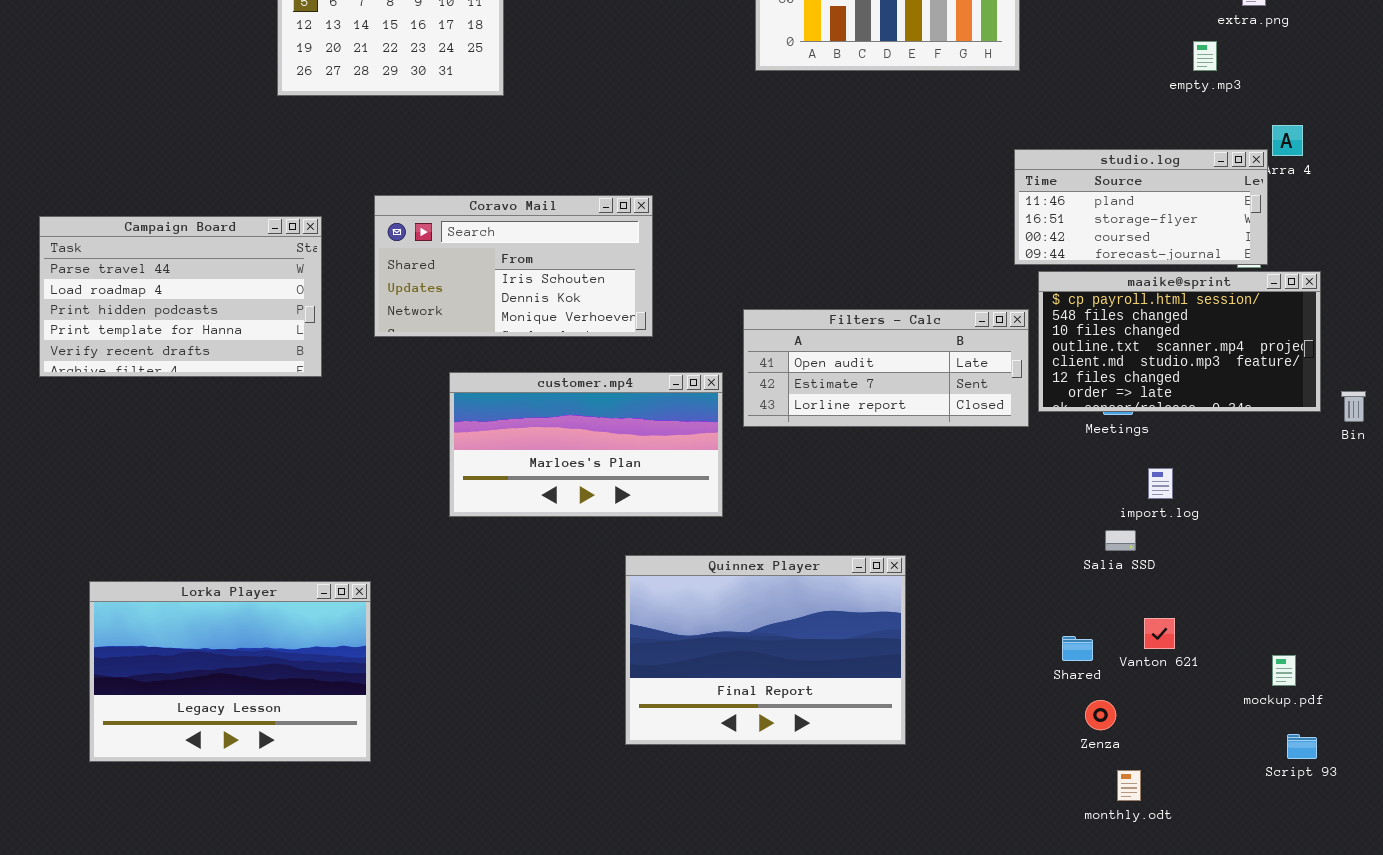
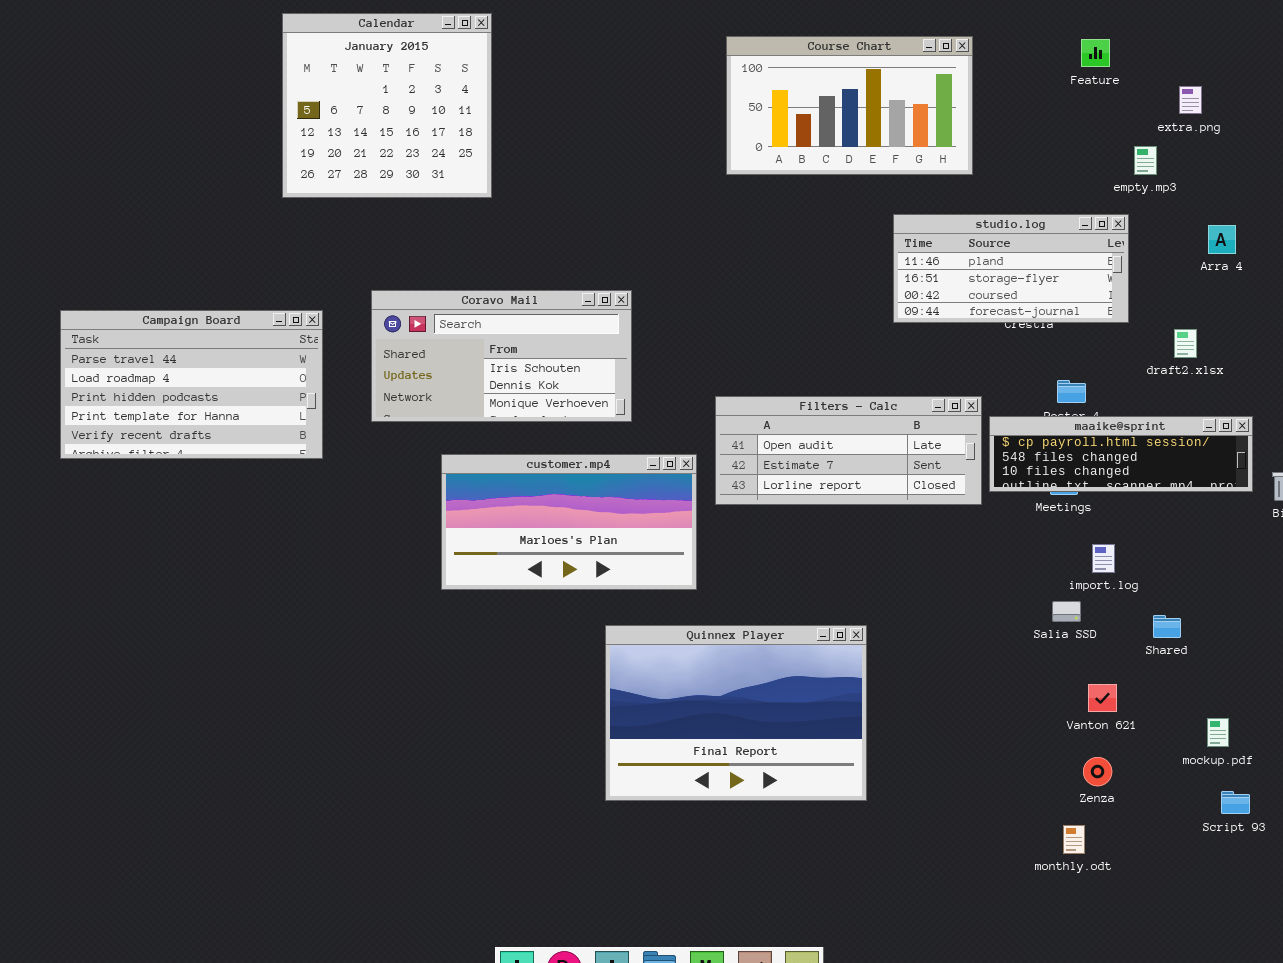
studio.log: [1014,149,1268,265] -> [893,214,1129,323], moved
maaike@sprint: [1038,271,1321,412] -> [989,416,1253,492], resized
Lorka Player: [89,581,371,762] -> none, closed
Shared: [1062,636,1093,661] -> [1153,615,1181,638], moved
Zenza: [1085,700,1116,730] -> [1083,757,1112,786], moved

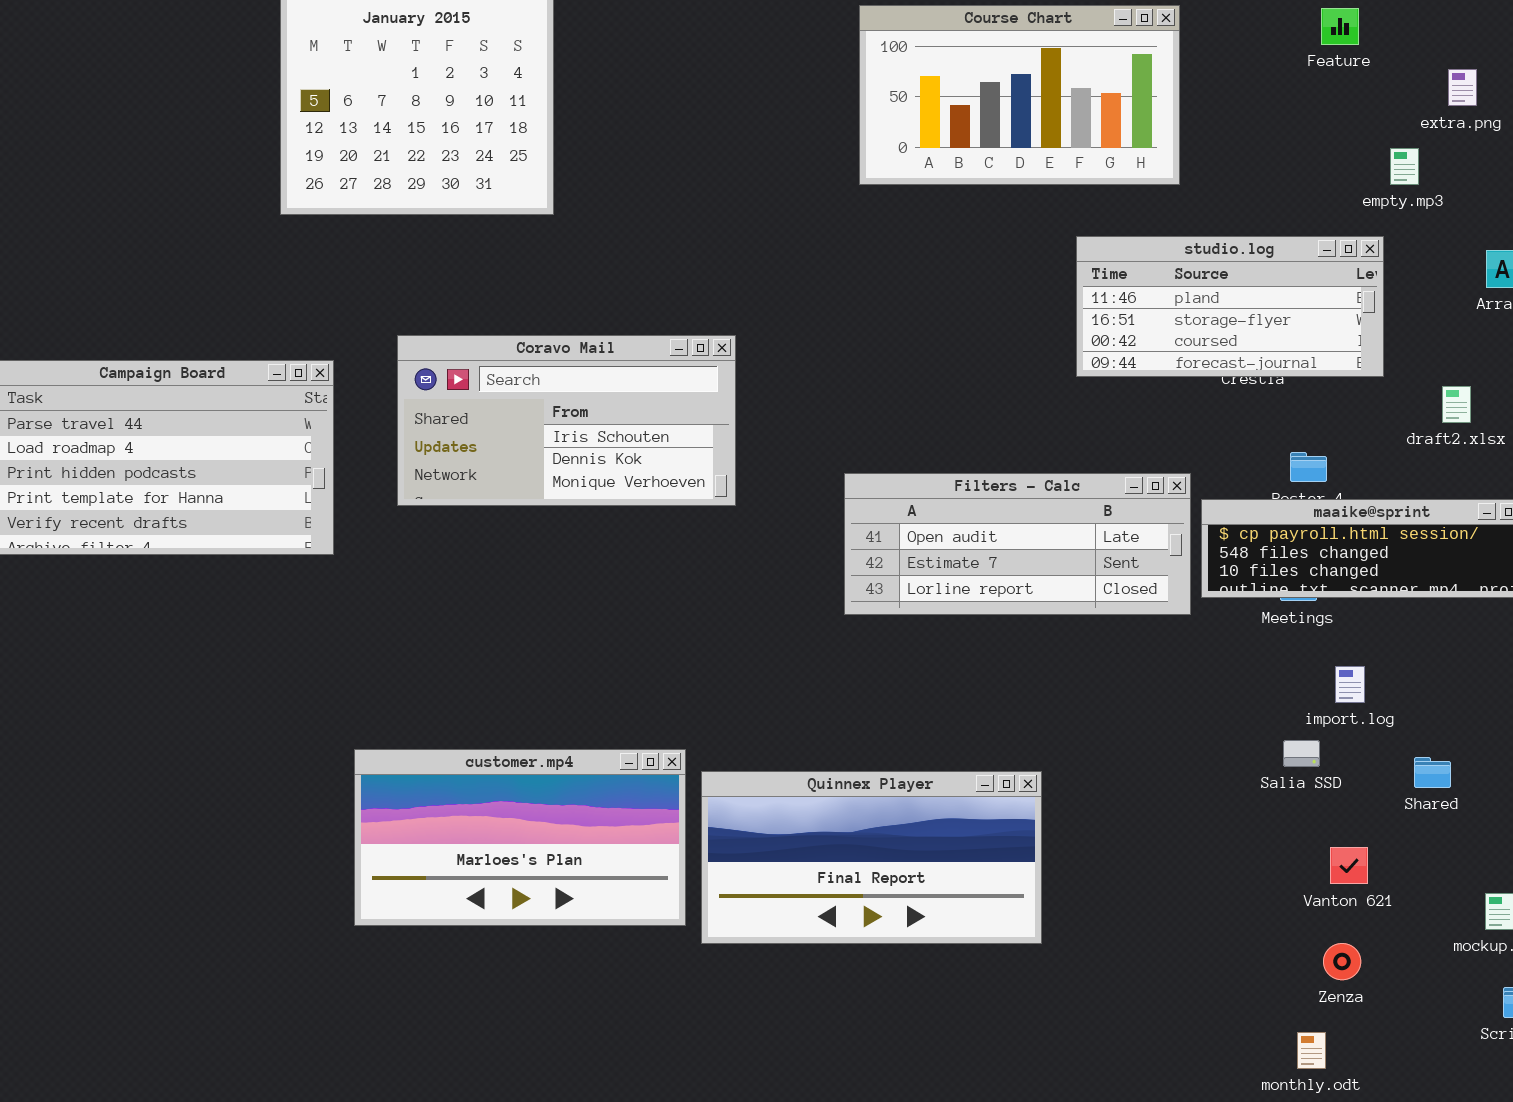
customer.mp4: [441,454,697,590] -> [354,749,686,926], moved
Quinnex Player: [605,625,867,801] -> [701,771,1042,944], resized

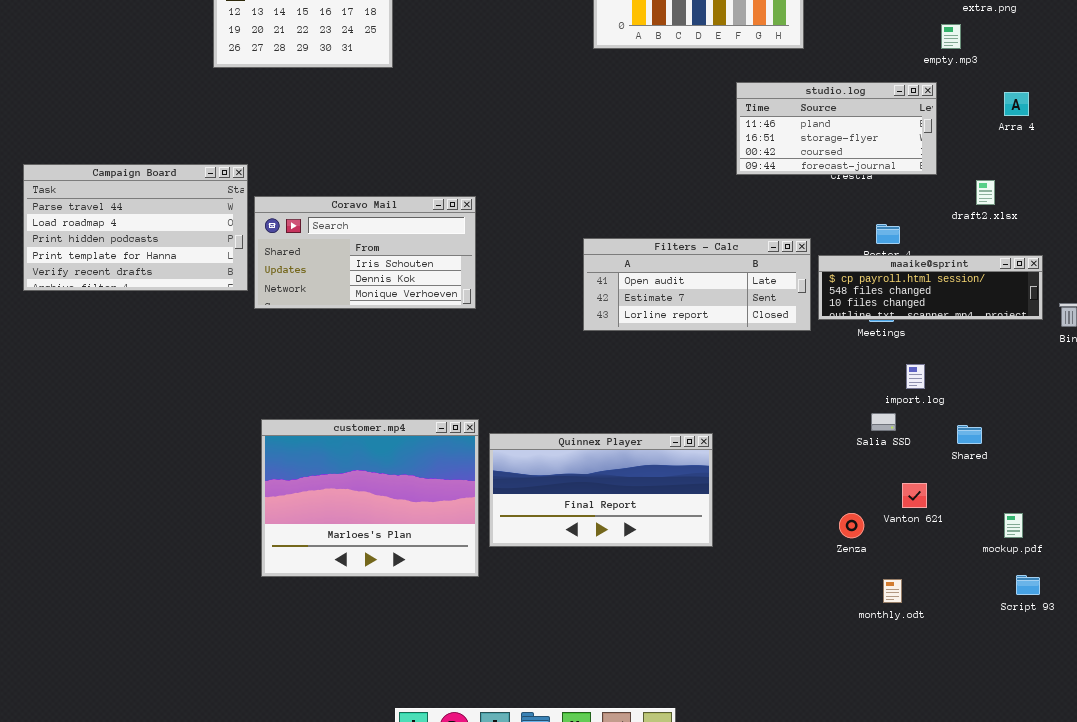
Coravo Mail: [397,335,736,506] -> [254,196,476,309], moved
customer.mp4: [354,749,686,926] -> [261,419,479,577], resized
Zenza: [1323,943,1361,980] -> [839,513,864,538], moved
monthly.odt: [1297,1032,1326,1069] -> [883,579,902,603], moved

